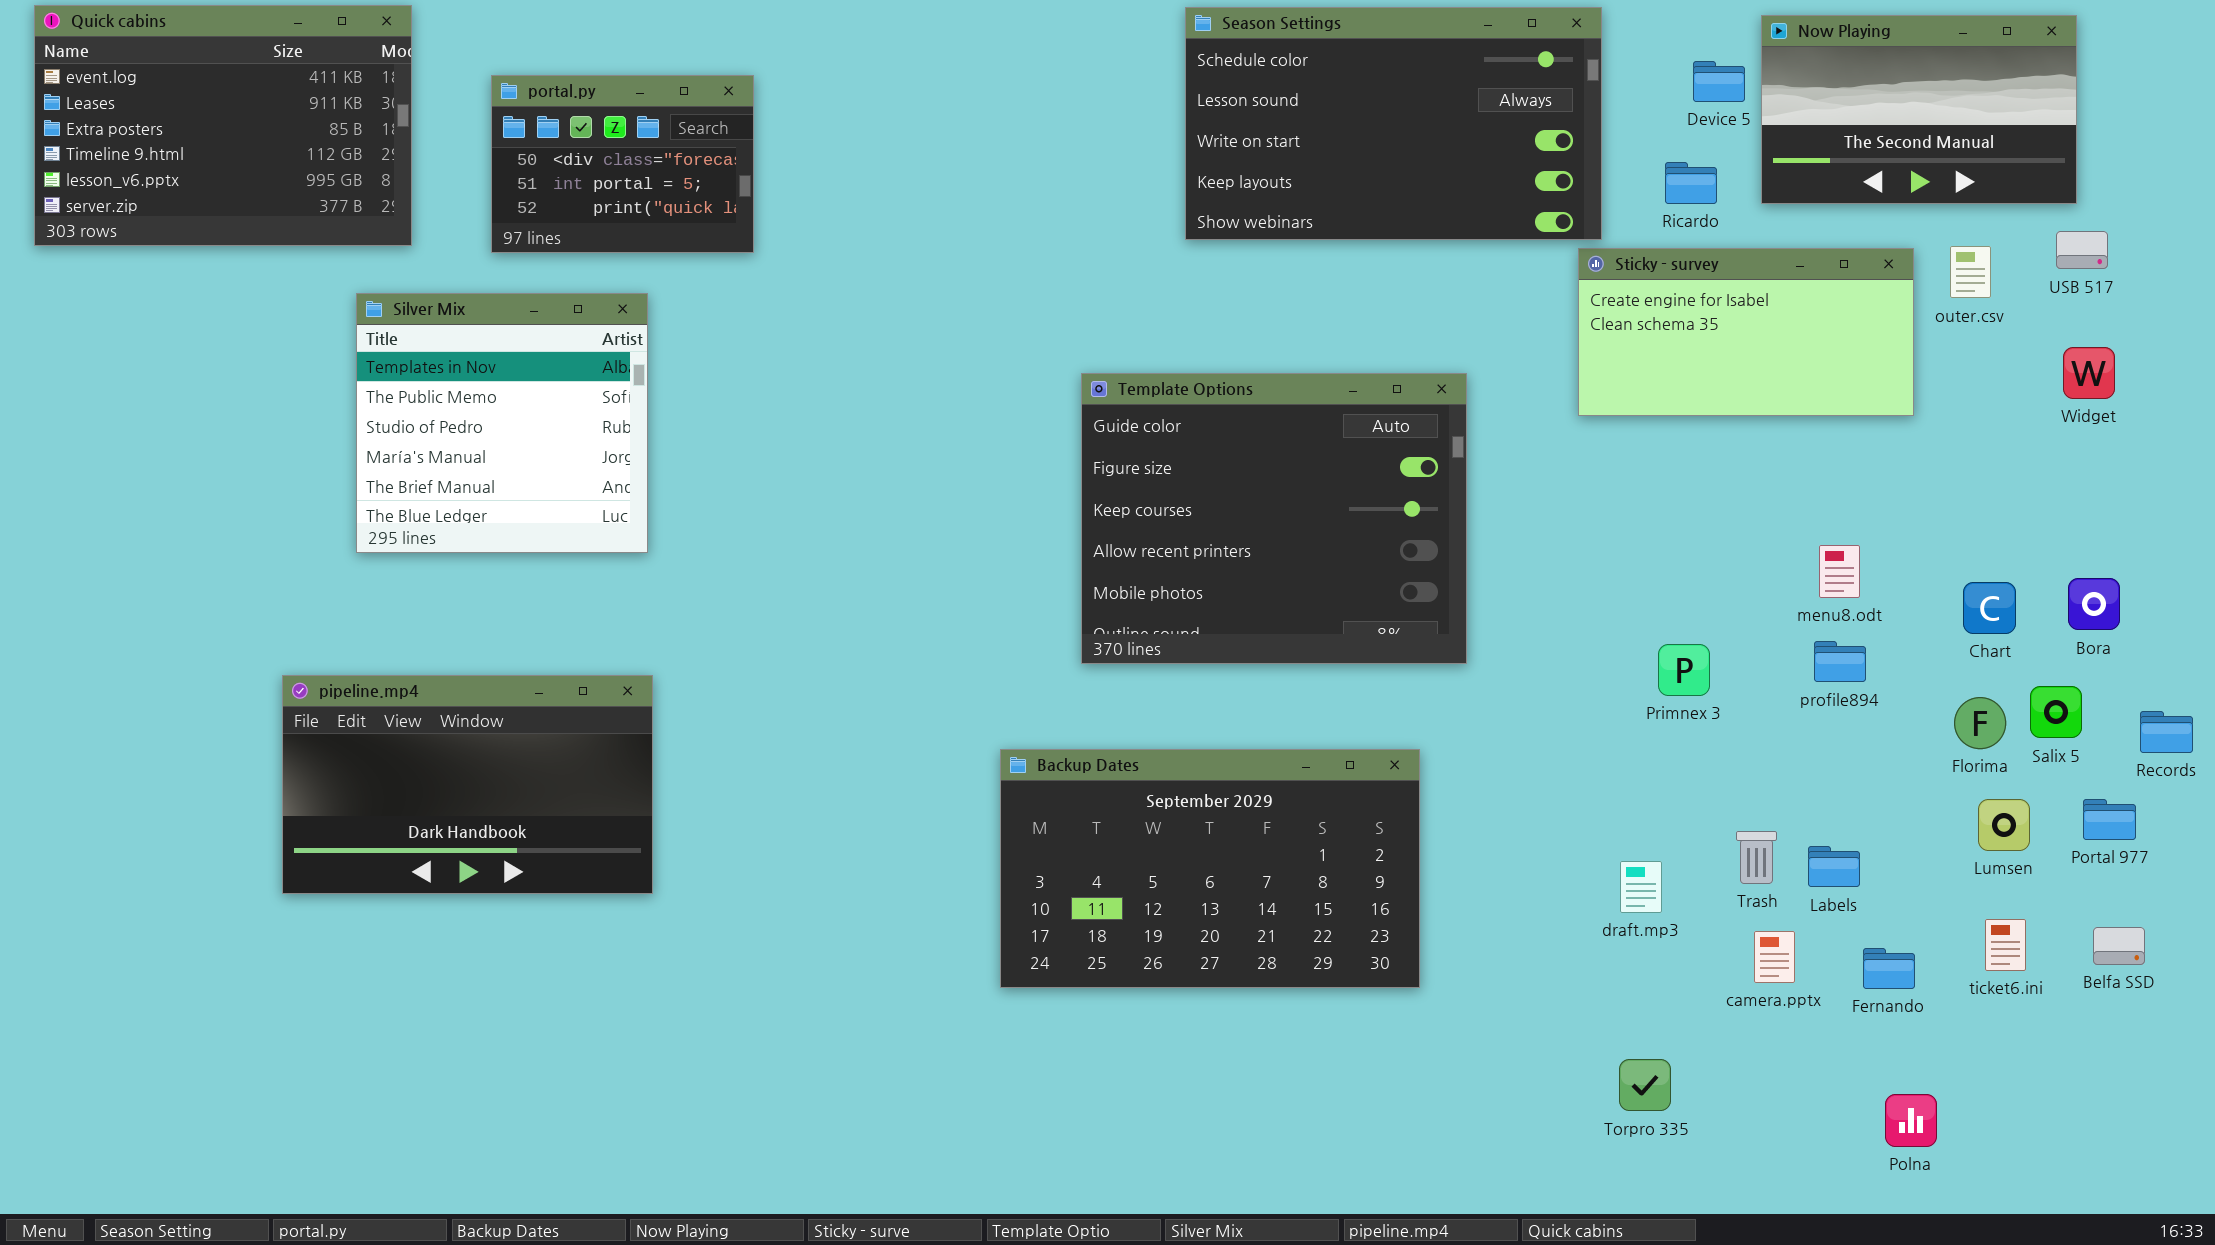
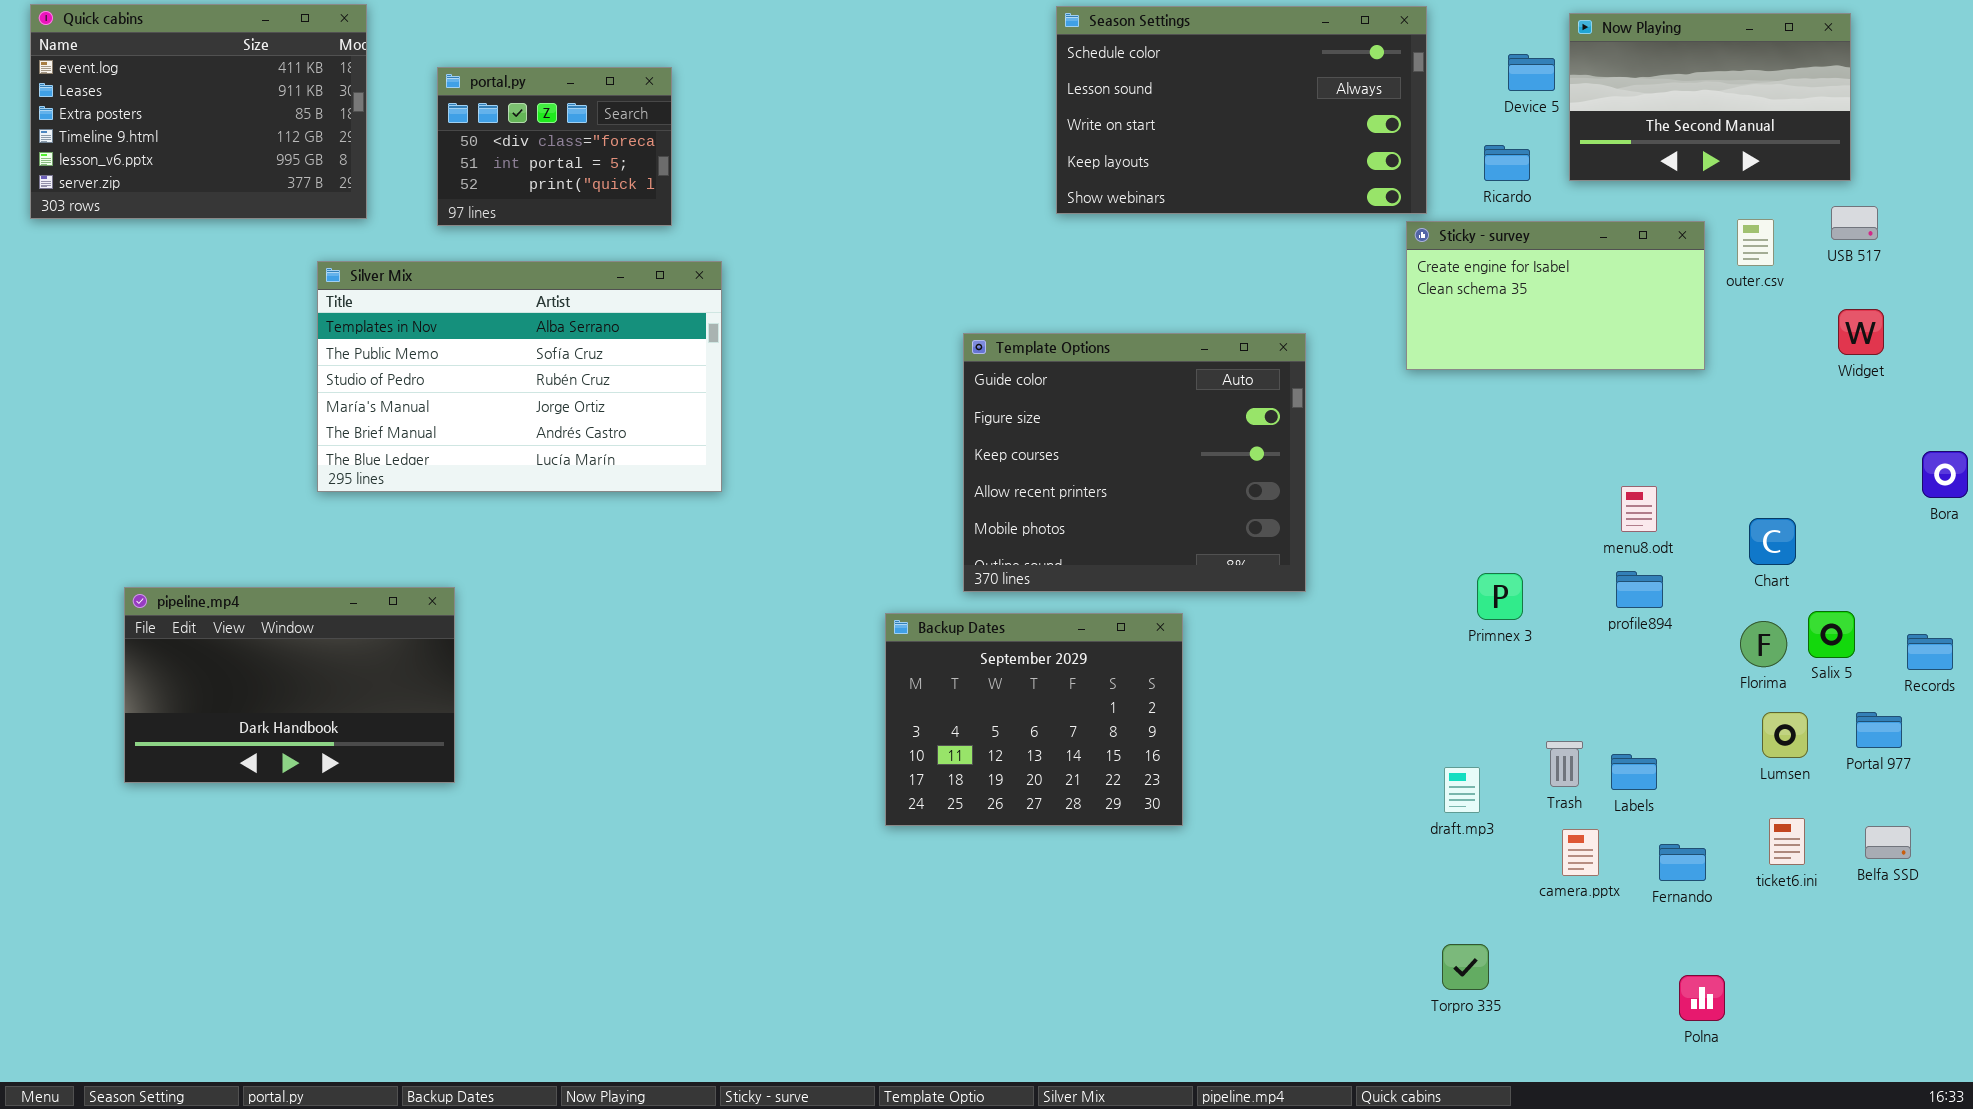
Silver Mix: [356,293,648,553] -> [317,261,722,492], resized
Bora: [2068,578,2120,630] -> [1922,451,1968,498], moved
pipeline.mp4: [282,675,653,894] -> [124,587,455,783], moved
Backup Dates: [1000,749,1420,988] -> [885,613,1183,826], moved, resized

